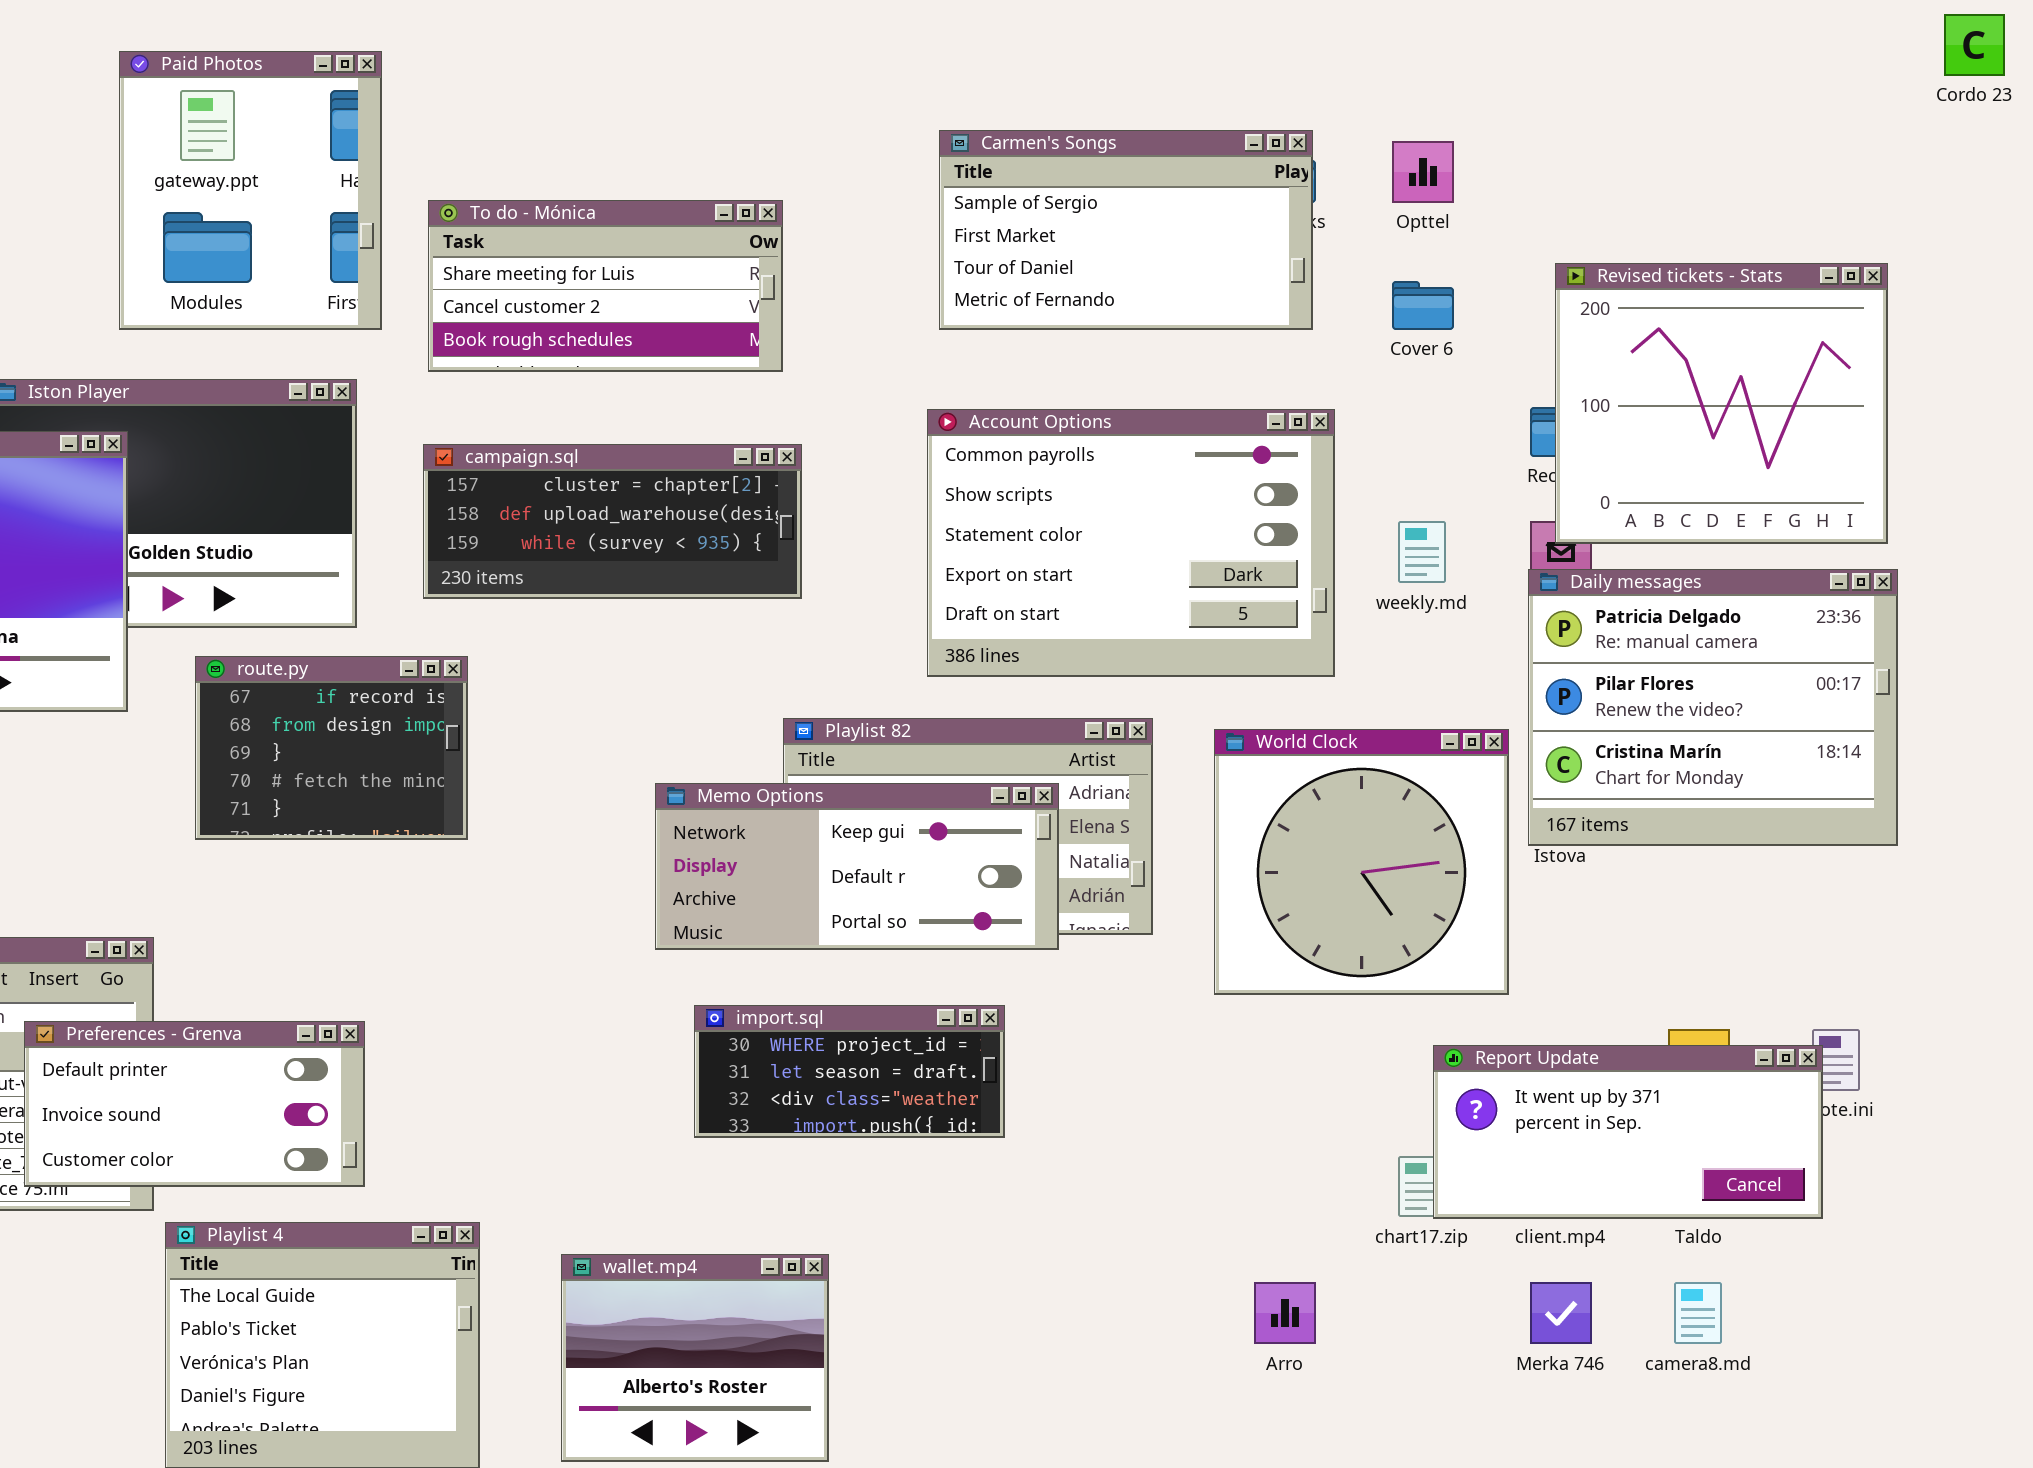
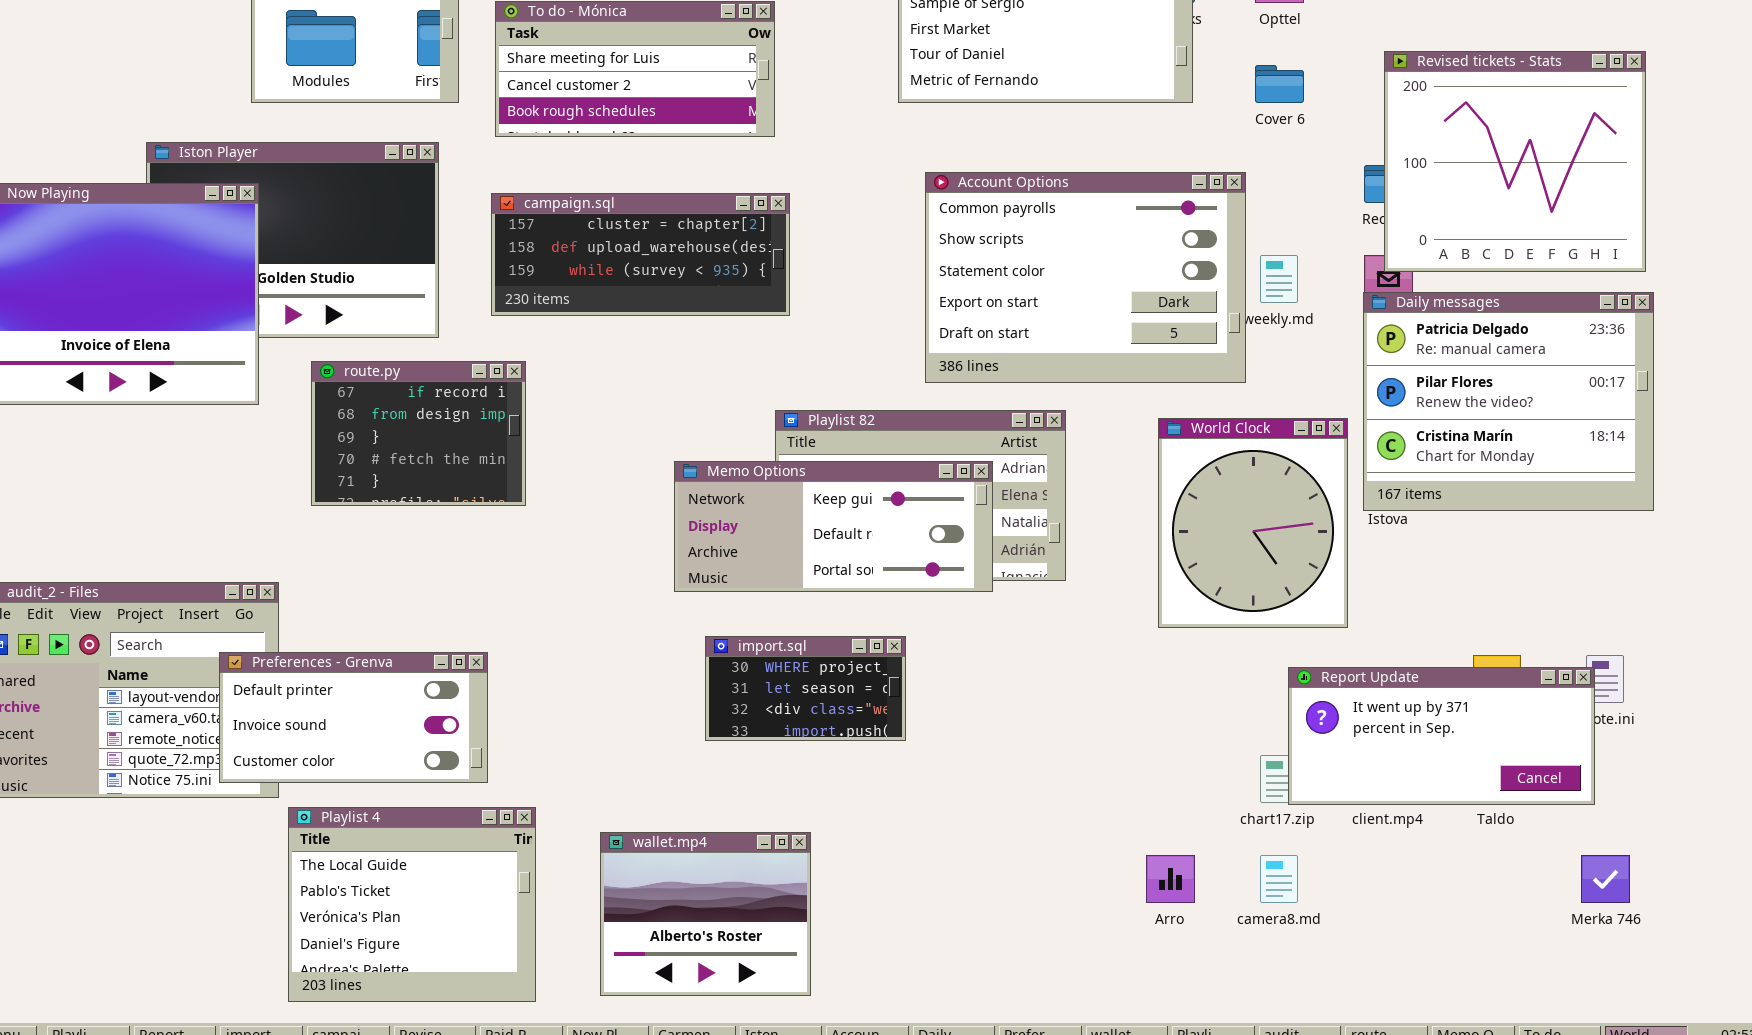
Account Options: [927,409,1335,677] -> [925,172,1246,383], moved
World Clock: [1214,729,1509,995] -> [1158,418,1348,628], resized
import.sql: [694,1005,1005,1138] -> [705,636,906,741], resized
Preferences - Grenva: [24,1021,365,1187] -> [219,652,488,783], moved
Merka 746: [1530,1282,1592,1344] -> [1581,855,1630,903], moved
camera8.md: [1674,1282,1722,1344] -> [1260,855,1298,903], moved

